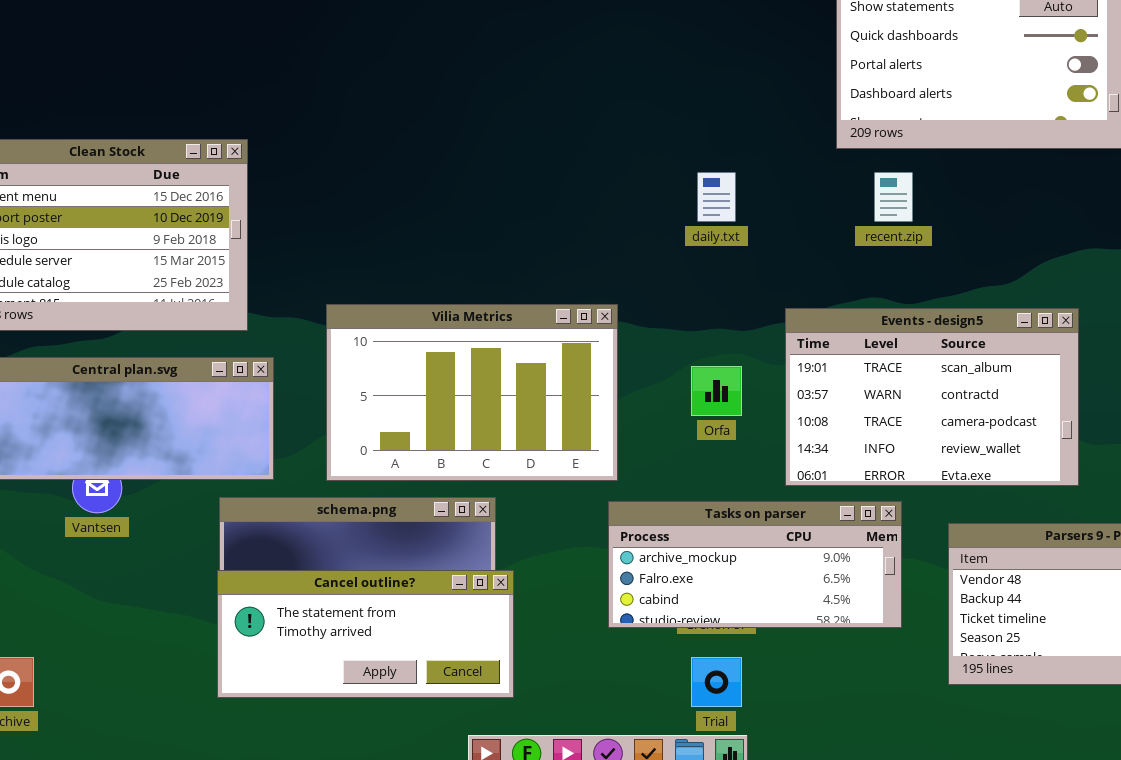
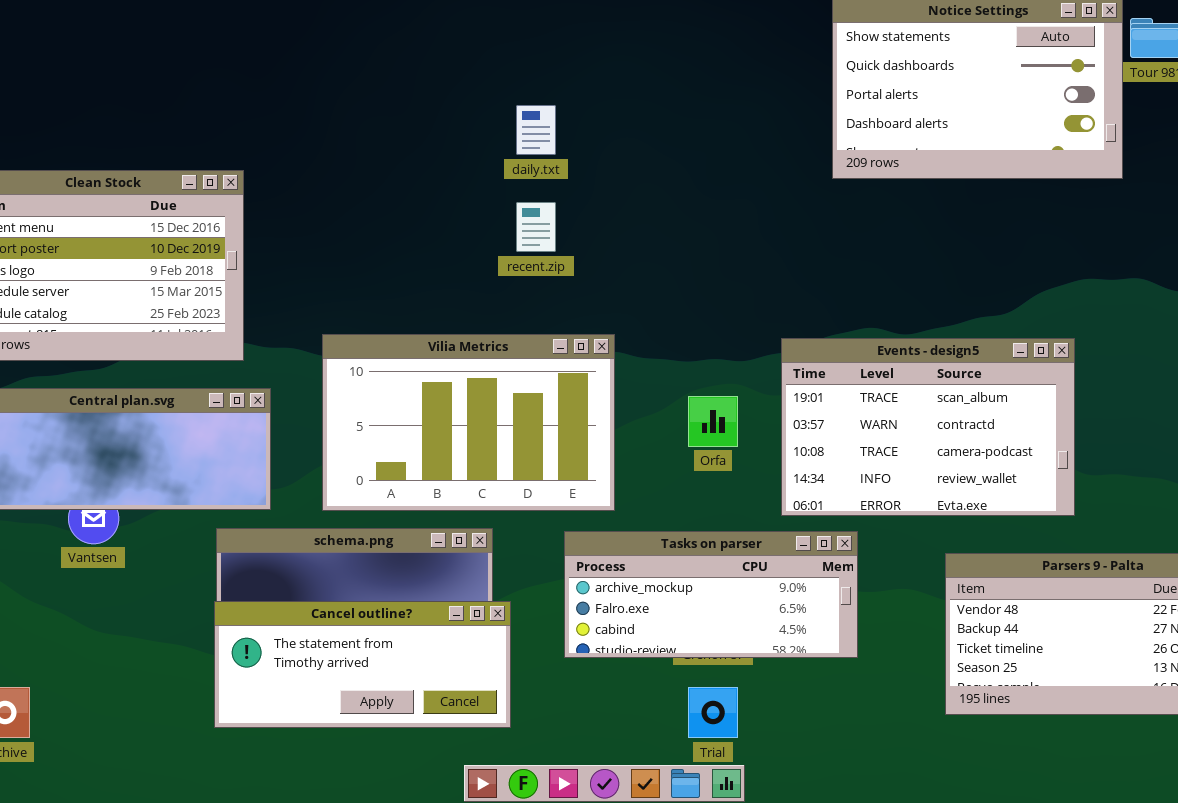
daily.txt: [697,172,736,222] -> [516,105,556,155], moved
recent.zip: [874,172,913,222] -> [516,202,556,252], moved
Tasks on parser: [608,501,902,628] -> [564,531,858,658], moved

